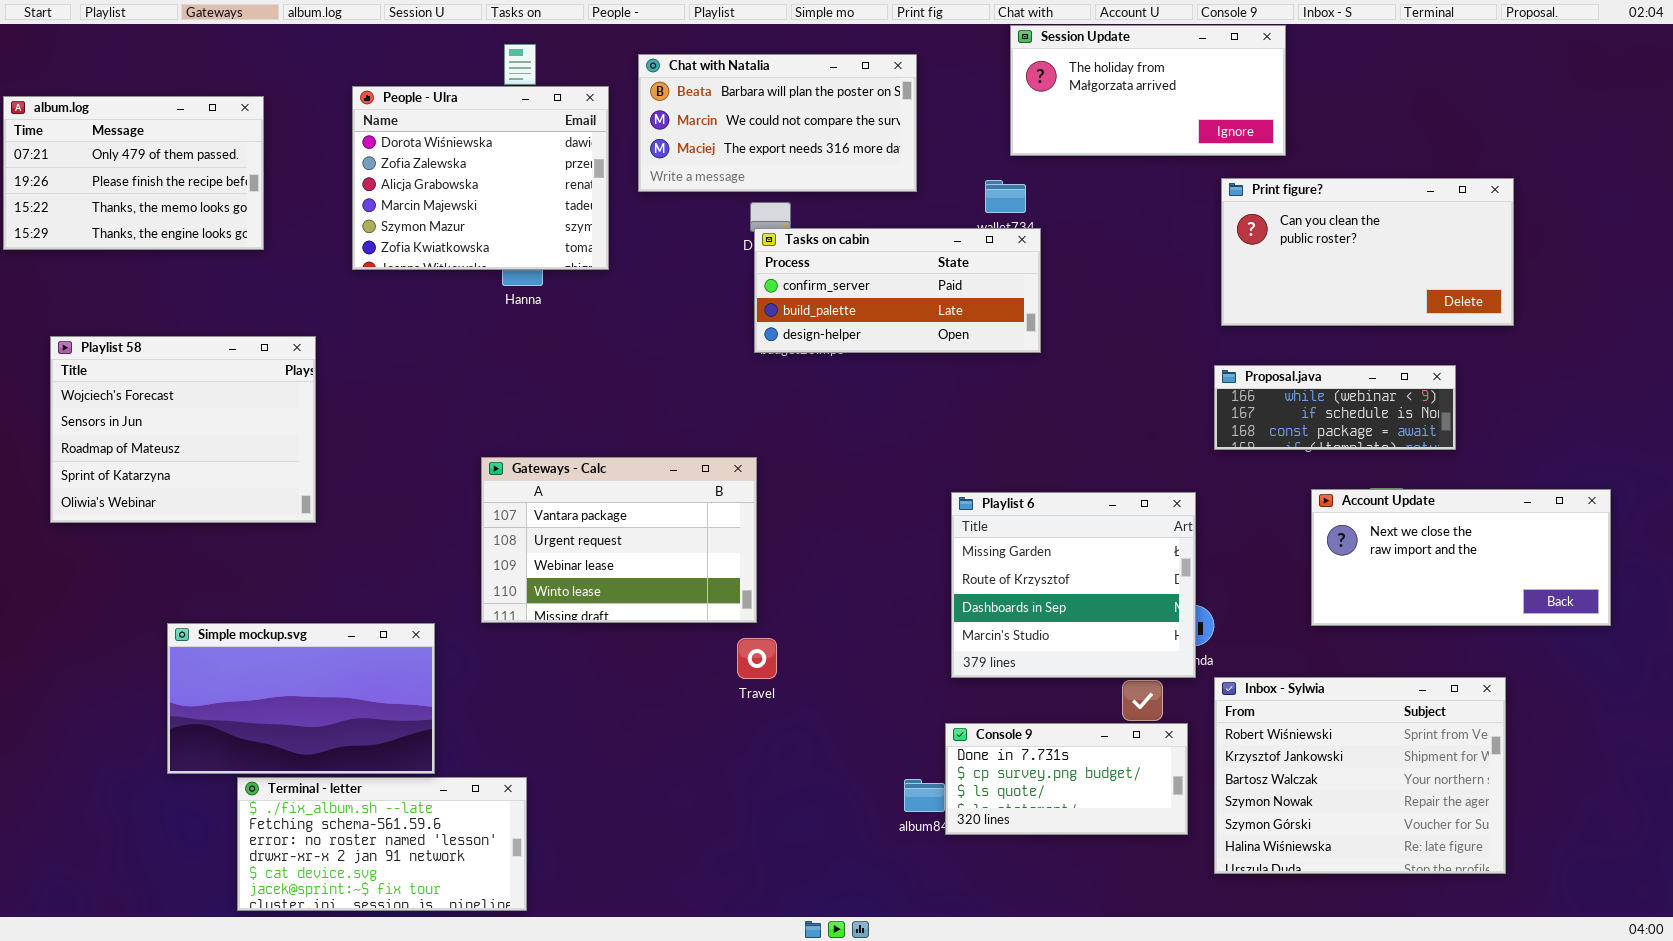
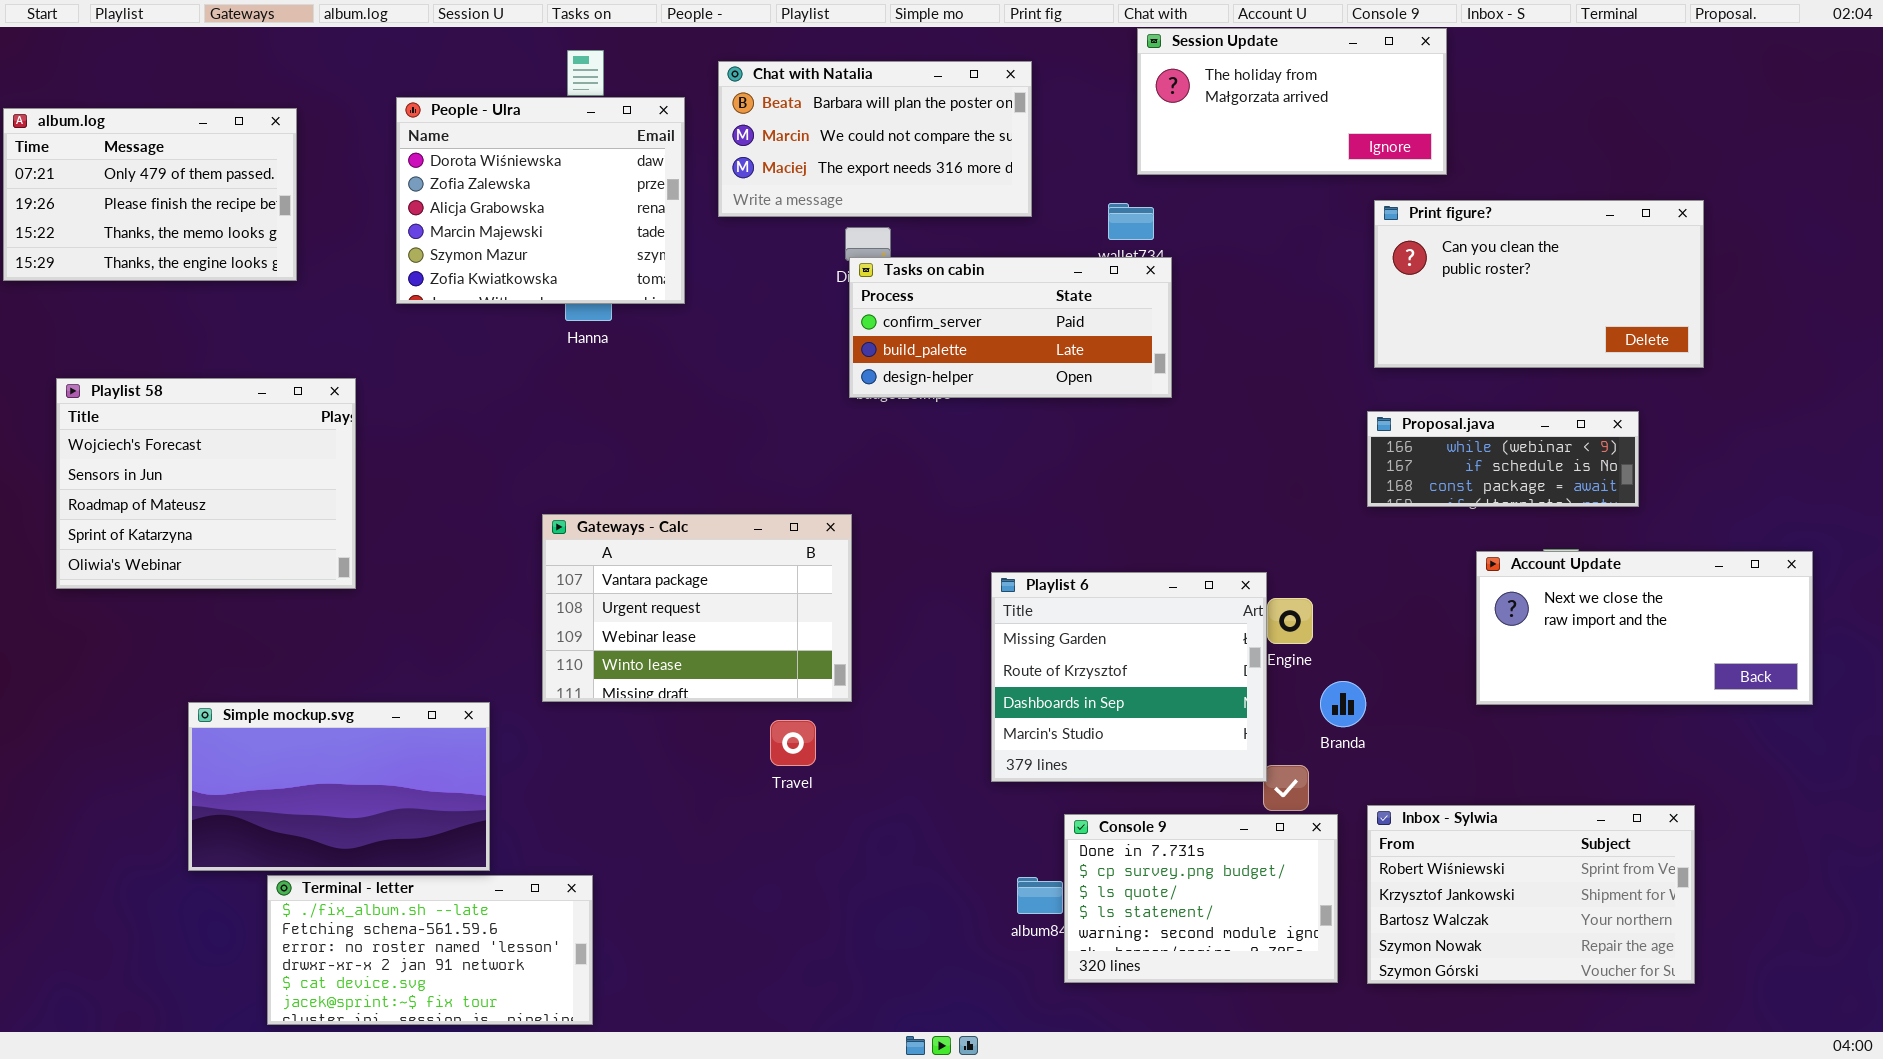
Playlist 6: [951,492,1196,678] -> [991,572,1267,782], moved
Travel: [737,638,777,679] -> [770,720,816,766], moved
Inbox - Sylwia: [1214,677,1506,874] -> [1367,805,1695,984], resized
Console 9: [945,723,1188,835] -> [1064,814,1338,983], resized

